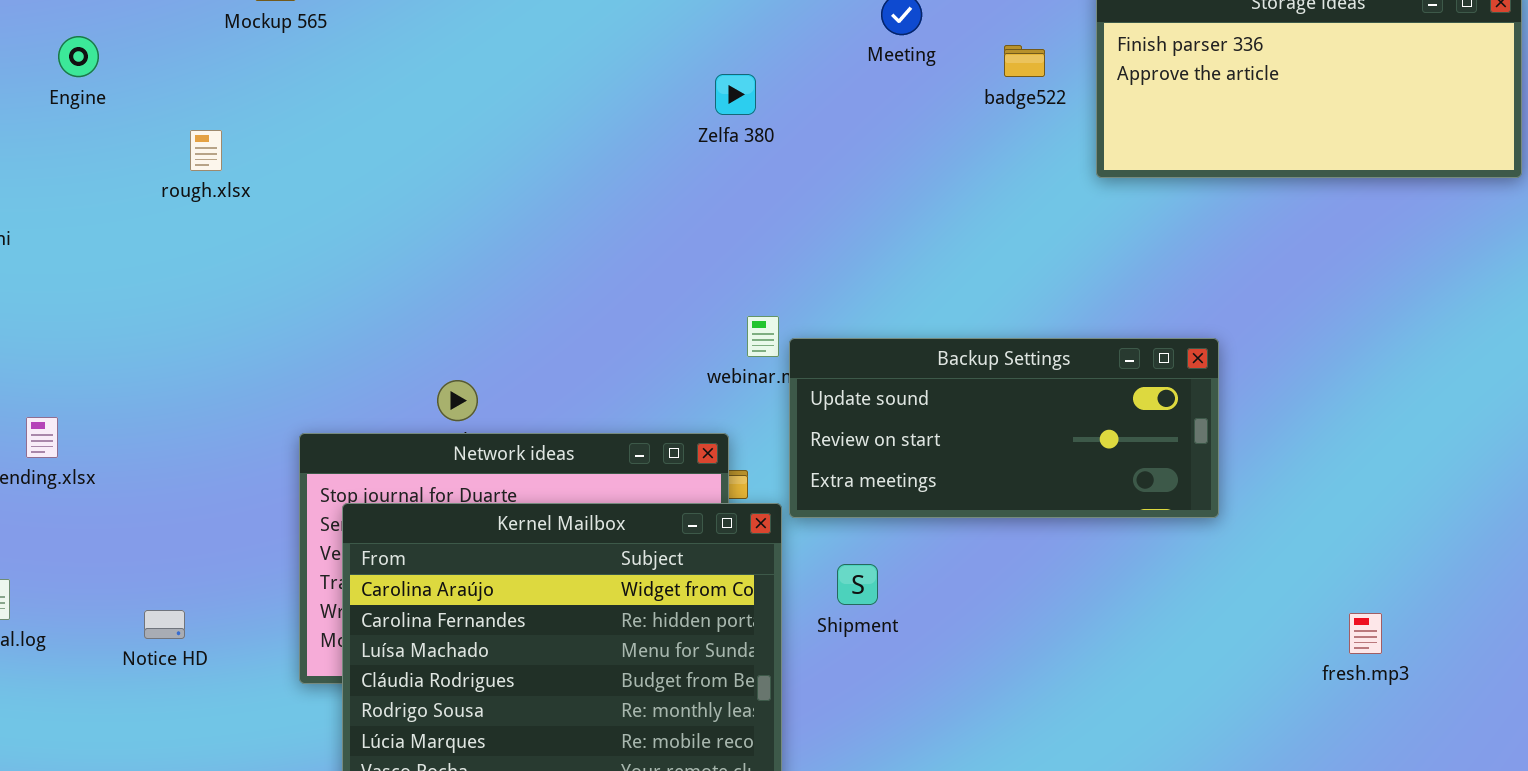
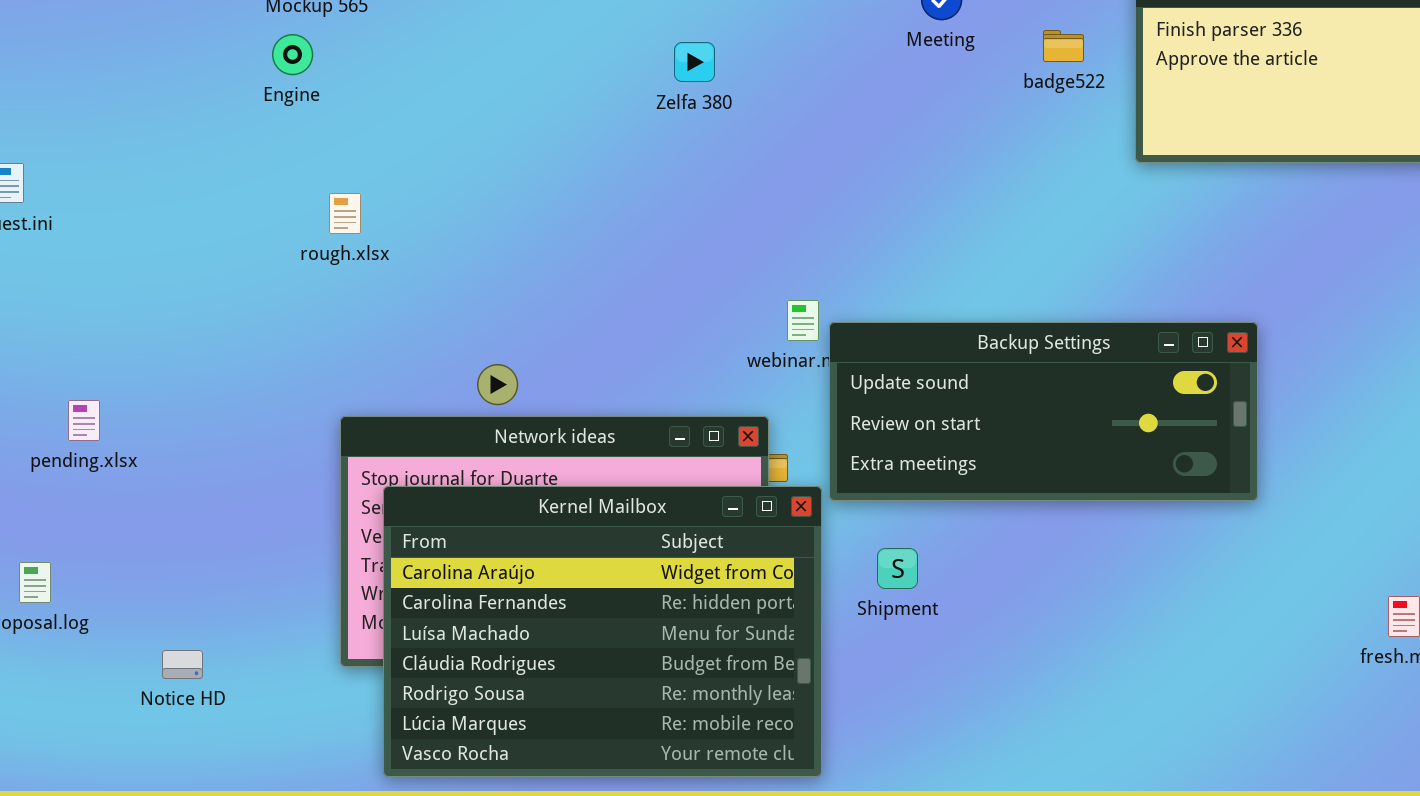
Engine: [58,36,99,77] -> [272,34,313,75], moved
Zelfa 380: [715,74,756,115] -> [674,42,715,82], moved
rough.xlsx: [190,130,222,171] -> [329,193,361,234], moved
Notice HD: [144,610,185,639] -> [162,650,203,679], moved

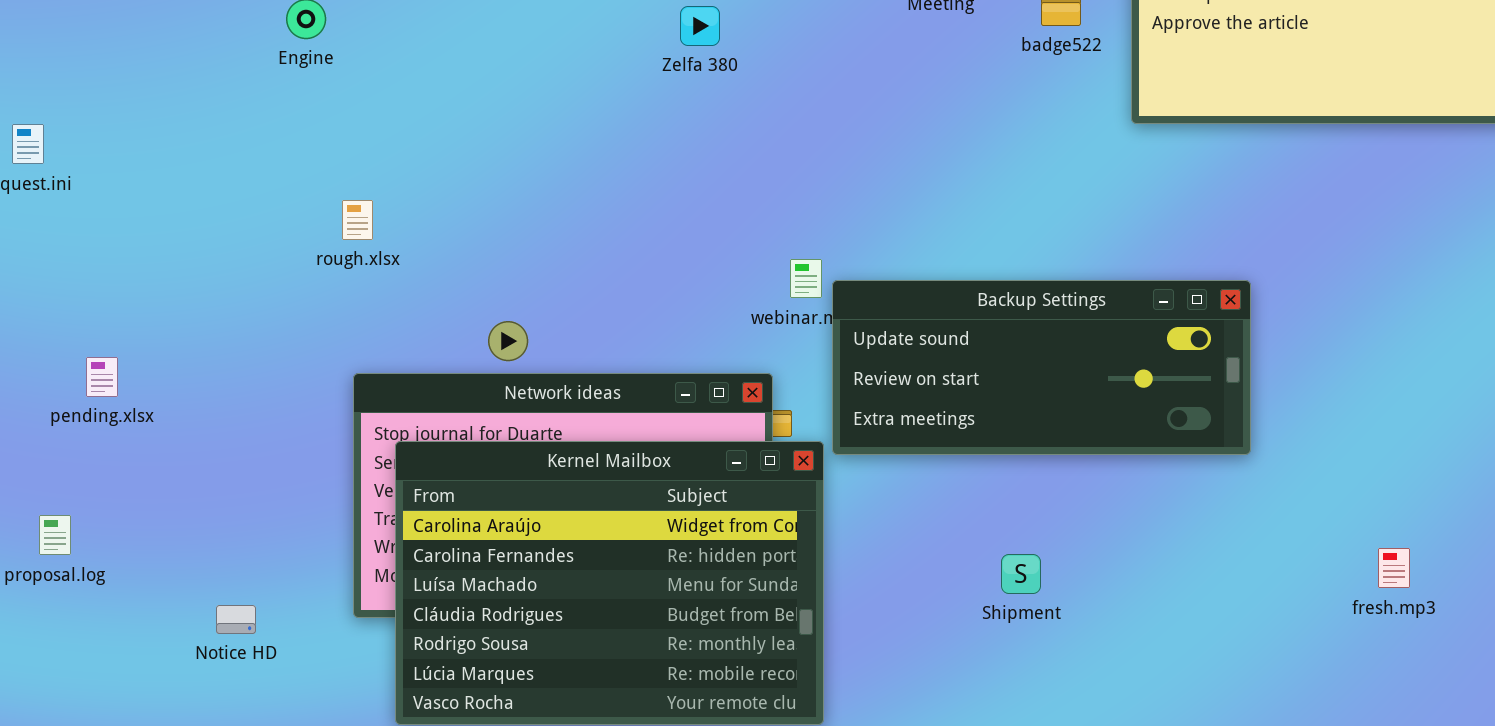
rough.xlsx: [329,193,361,234] -> [342,200,373,240], moved
Shipment: [877,548,918,589] -> [1001,554,1041,594], moved
Notice HD: [162,650,203,679] -> [216,605,256,634], moved

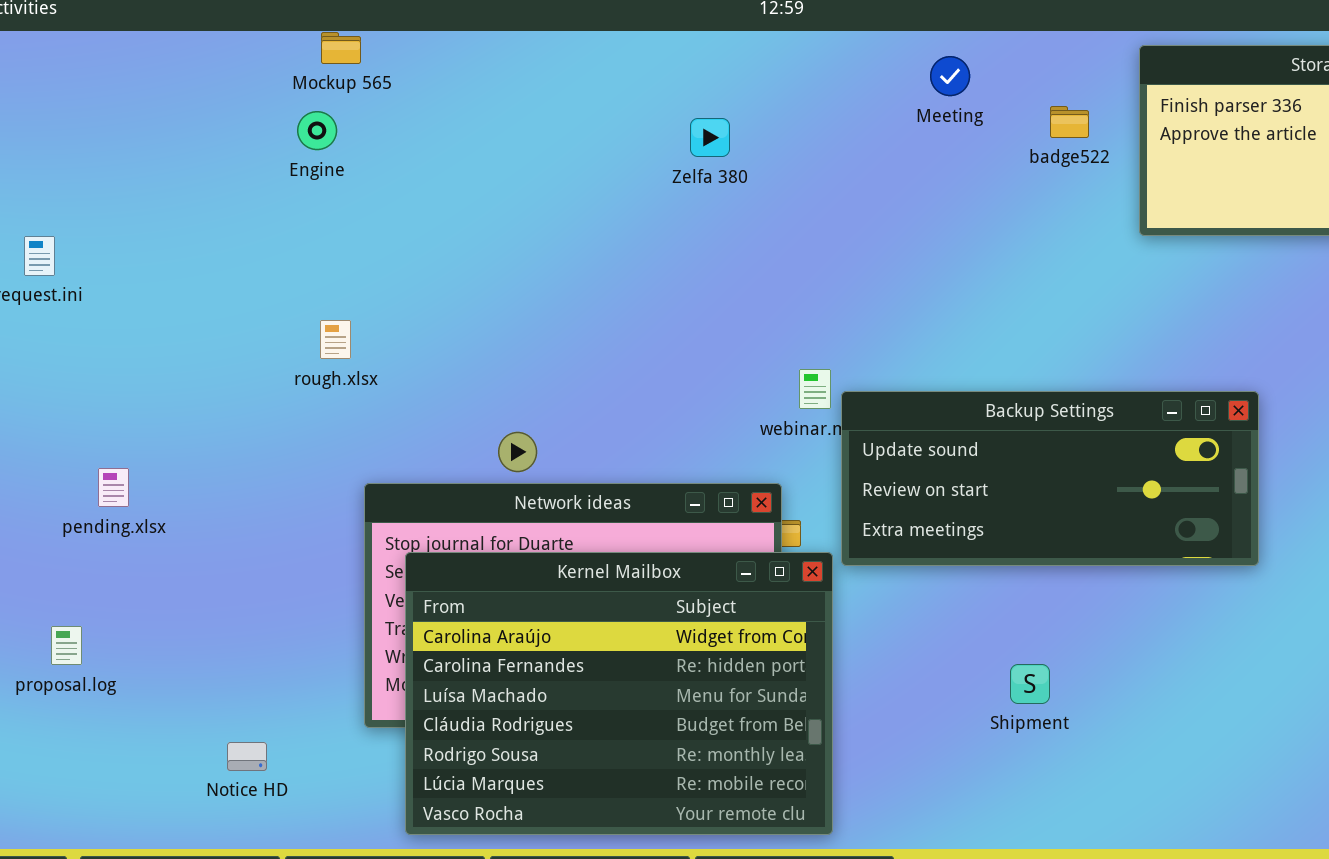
rough.xlsx: [342,200,373,240] -> [320,320,351,359], moved
Notice HD: [216,605,256,634] -> [227,742,267,771], moved

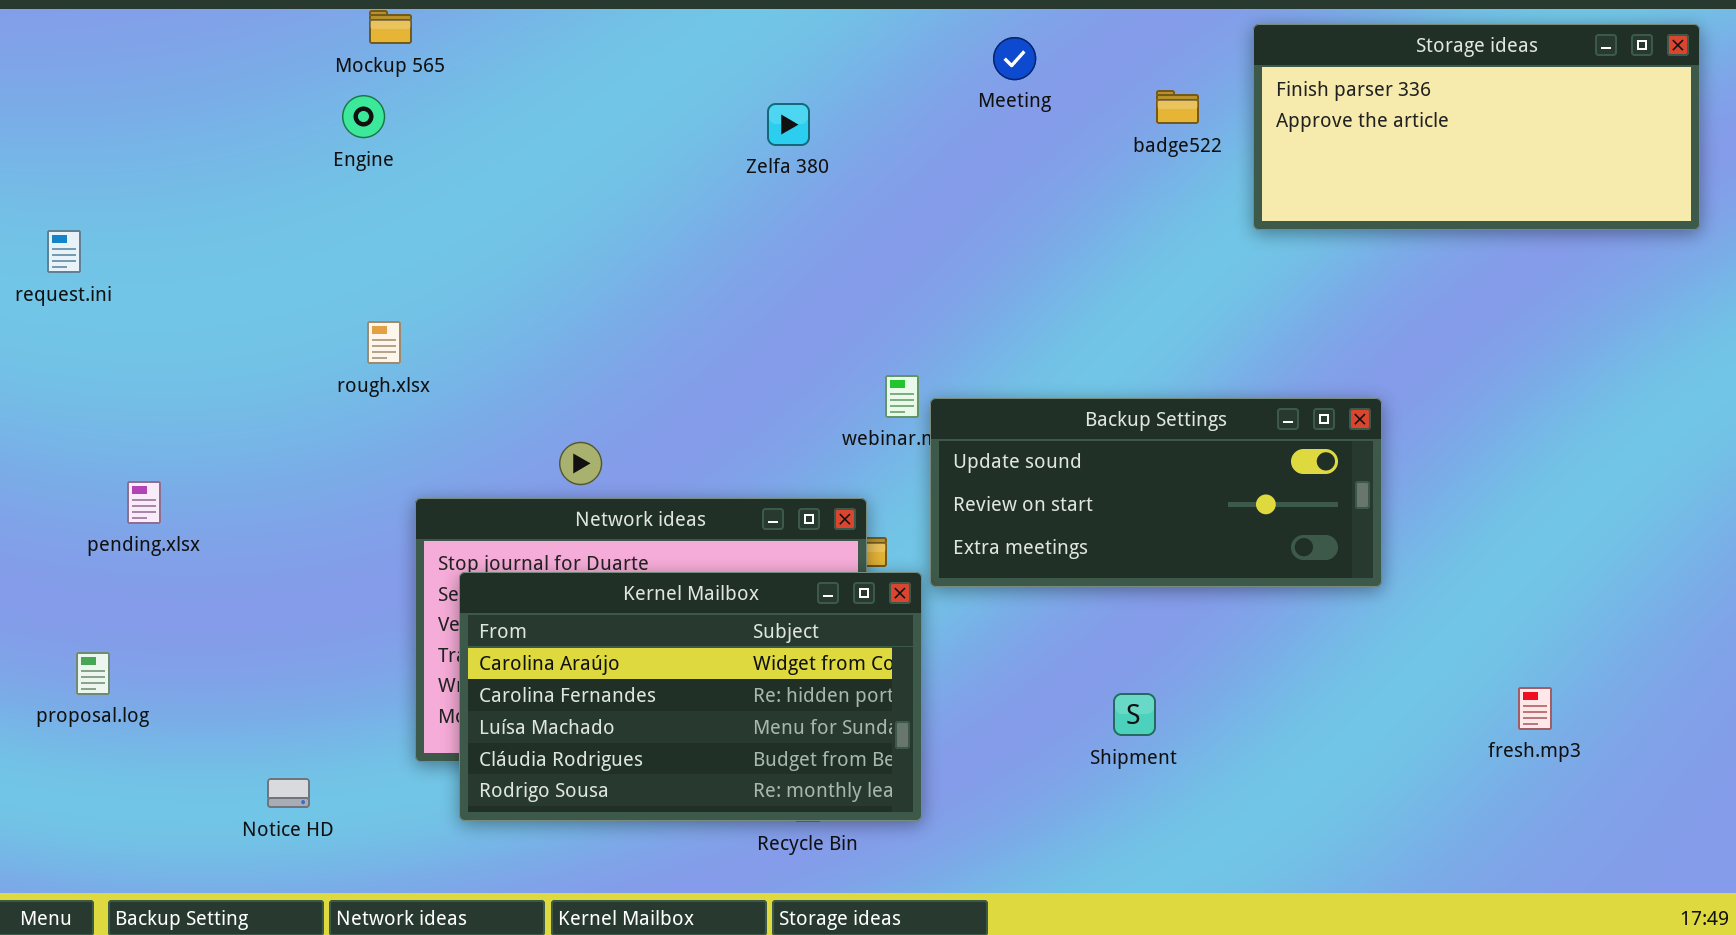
Meeting: [930,56,970,96] -> [993,37,1036,80], moved
Kernel Mailbox: [405,552,833,835] -> [459,572,922,821], resized

